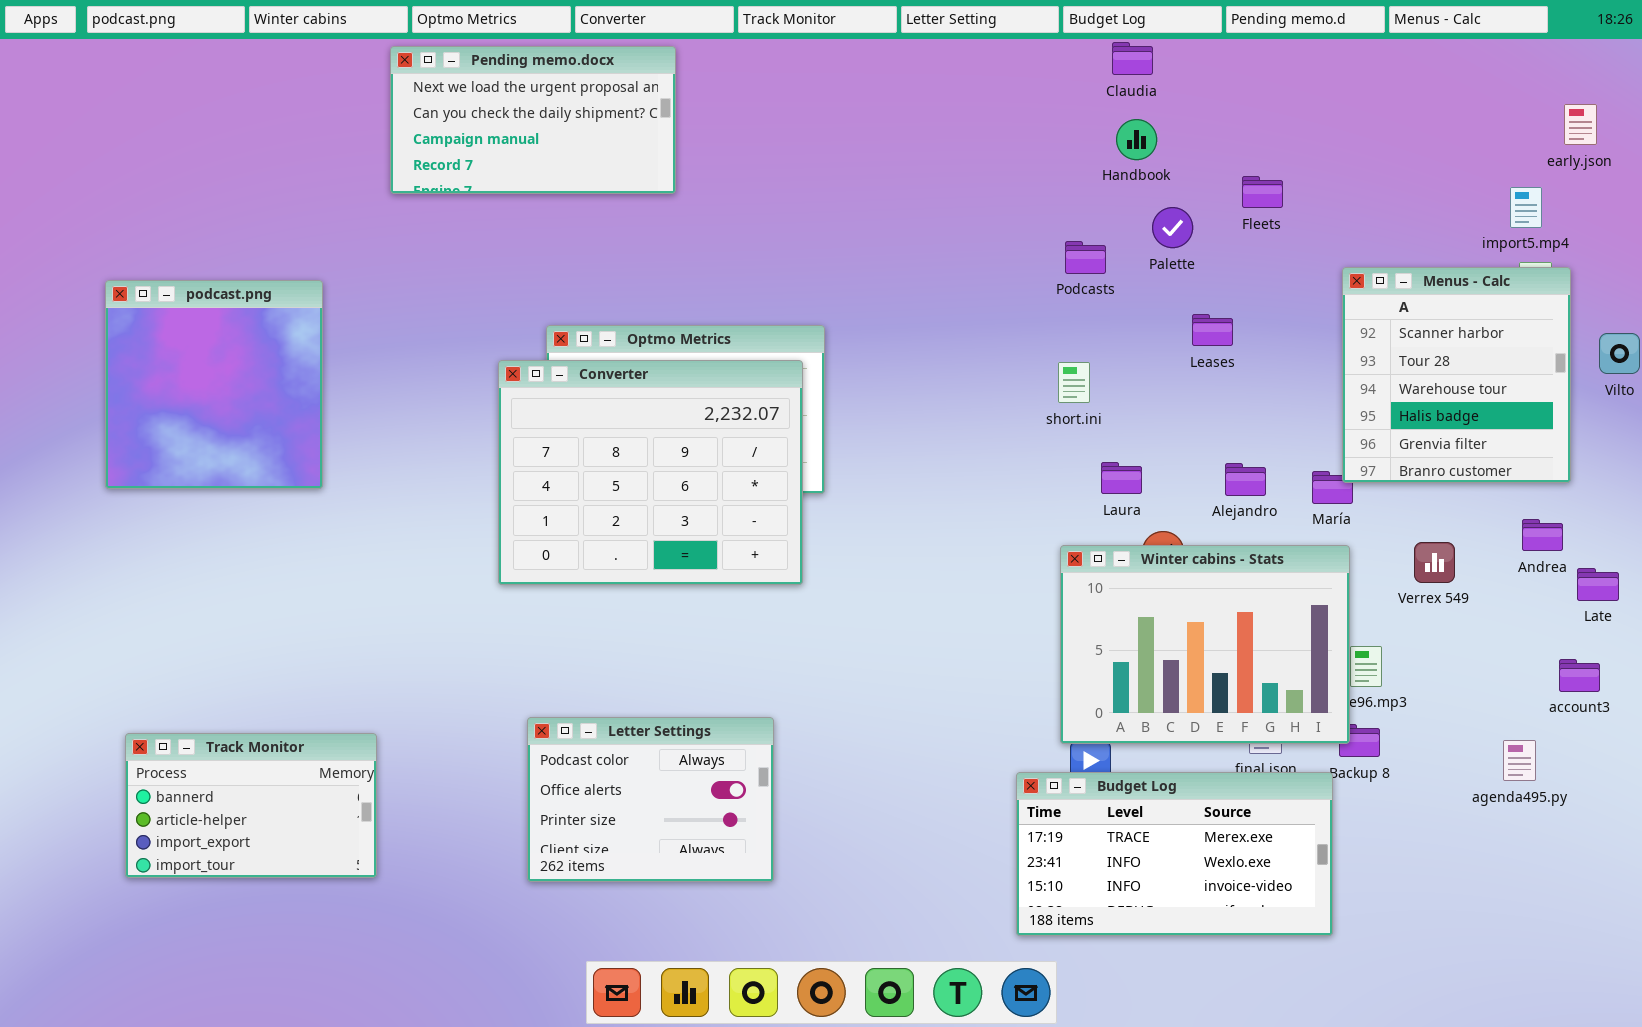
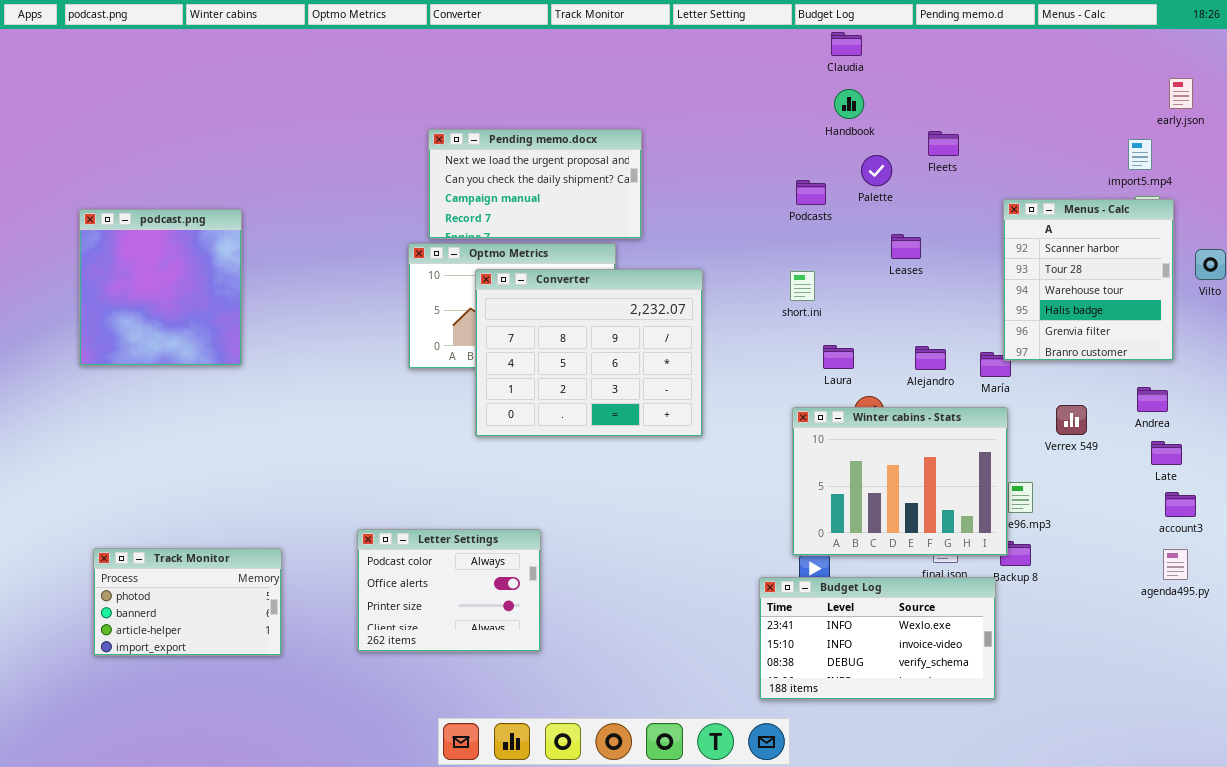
Pending memo.docx: [390,46,676,194] -> [428,129,642,239], moved
Converter: [498,360,803,585] -> [475,269,703,437], moved
Late: [1577,568,1619,601] -> [1151,441,1182,465], moved
Letter Settings: [527,717,774,882] -> [357,529,541,652], moved
Track Monitor: [125,733,377,878] -> [93,548,282,656], scrolled up 1 row
agenda495.py: [1503,740,1536,781] -> [1163,549,1188,580], moved
Budget Log: [1016,772,1333,936] -> [759,577,996,700], scrolled down 1 row

